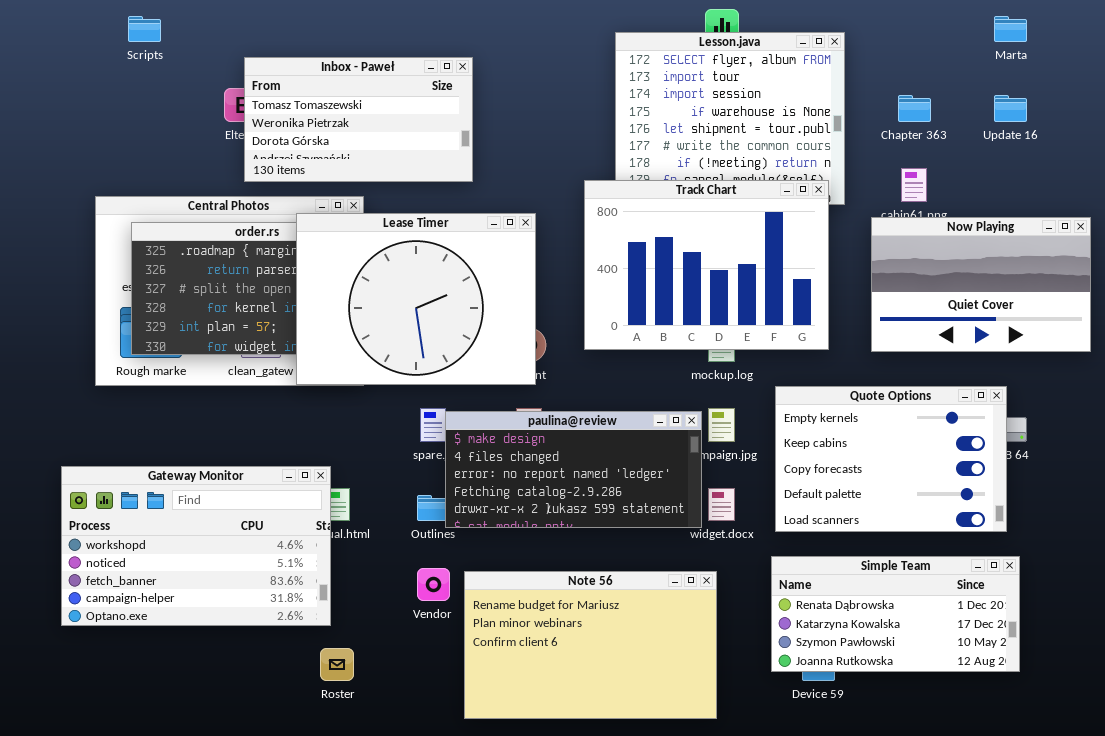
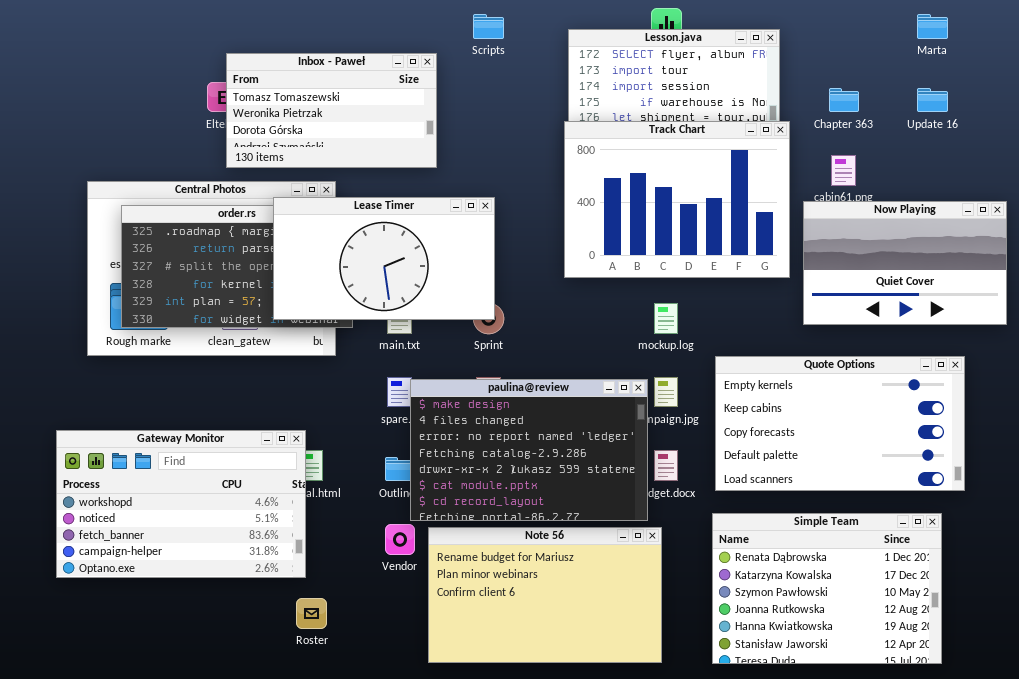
Scripts: [128,16,161,42] -> [473,14,504,39], moved
Track Chart: [584,180,829,350] -> [564,121,790,278], moved
Lease Timer: [296,213,536,385] -> [273,197,495,320], resized
Quote Options: [775,386,1007,532] -> [715,356,965,491], resized
paulina@review: [445,411,702,528] -> [410,379,648,521], resized
Simple Team: [771,556,1020,672] -> [712,513,942,664], resized

